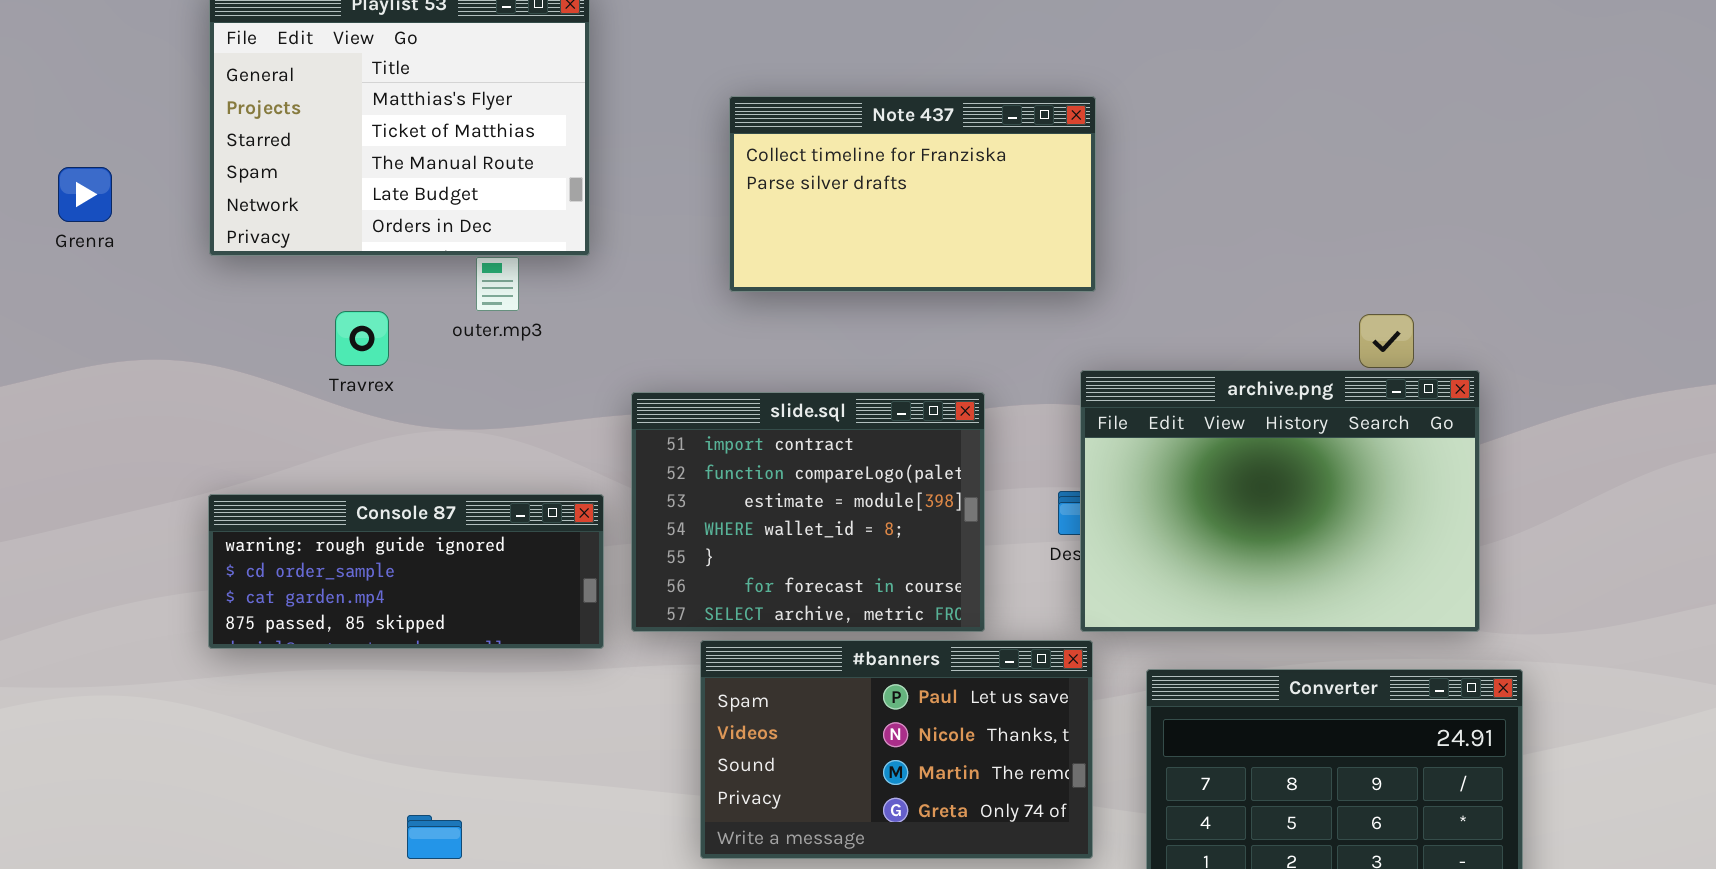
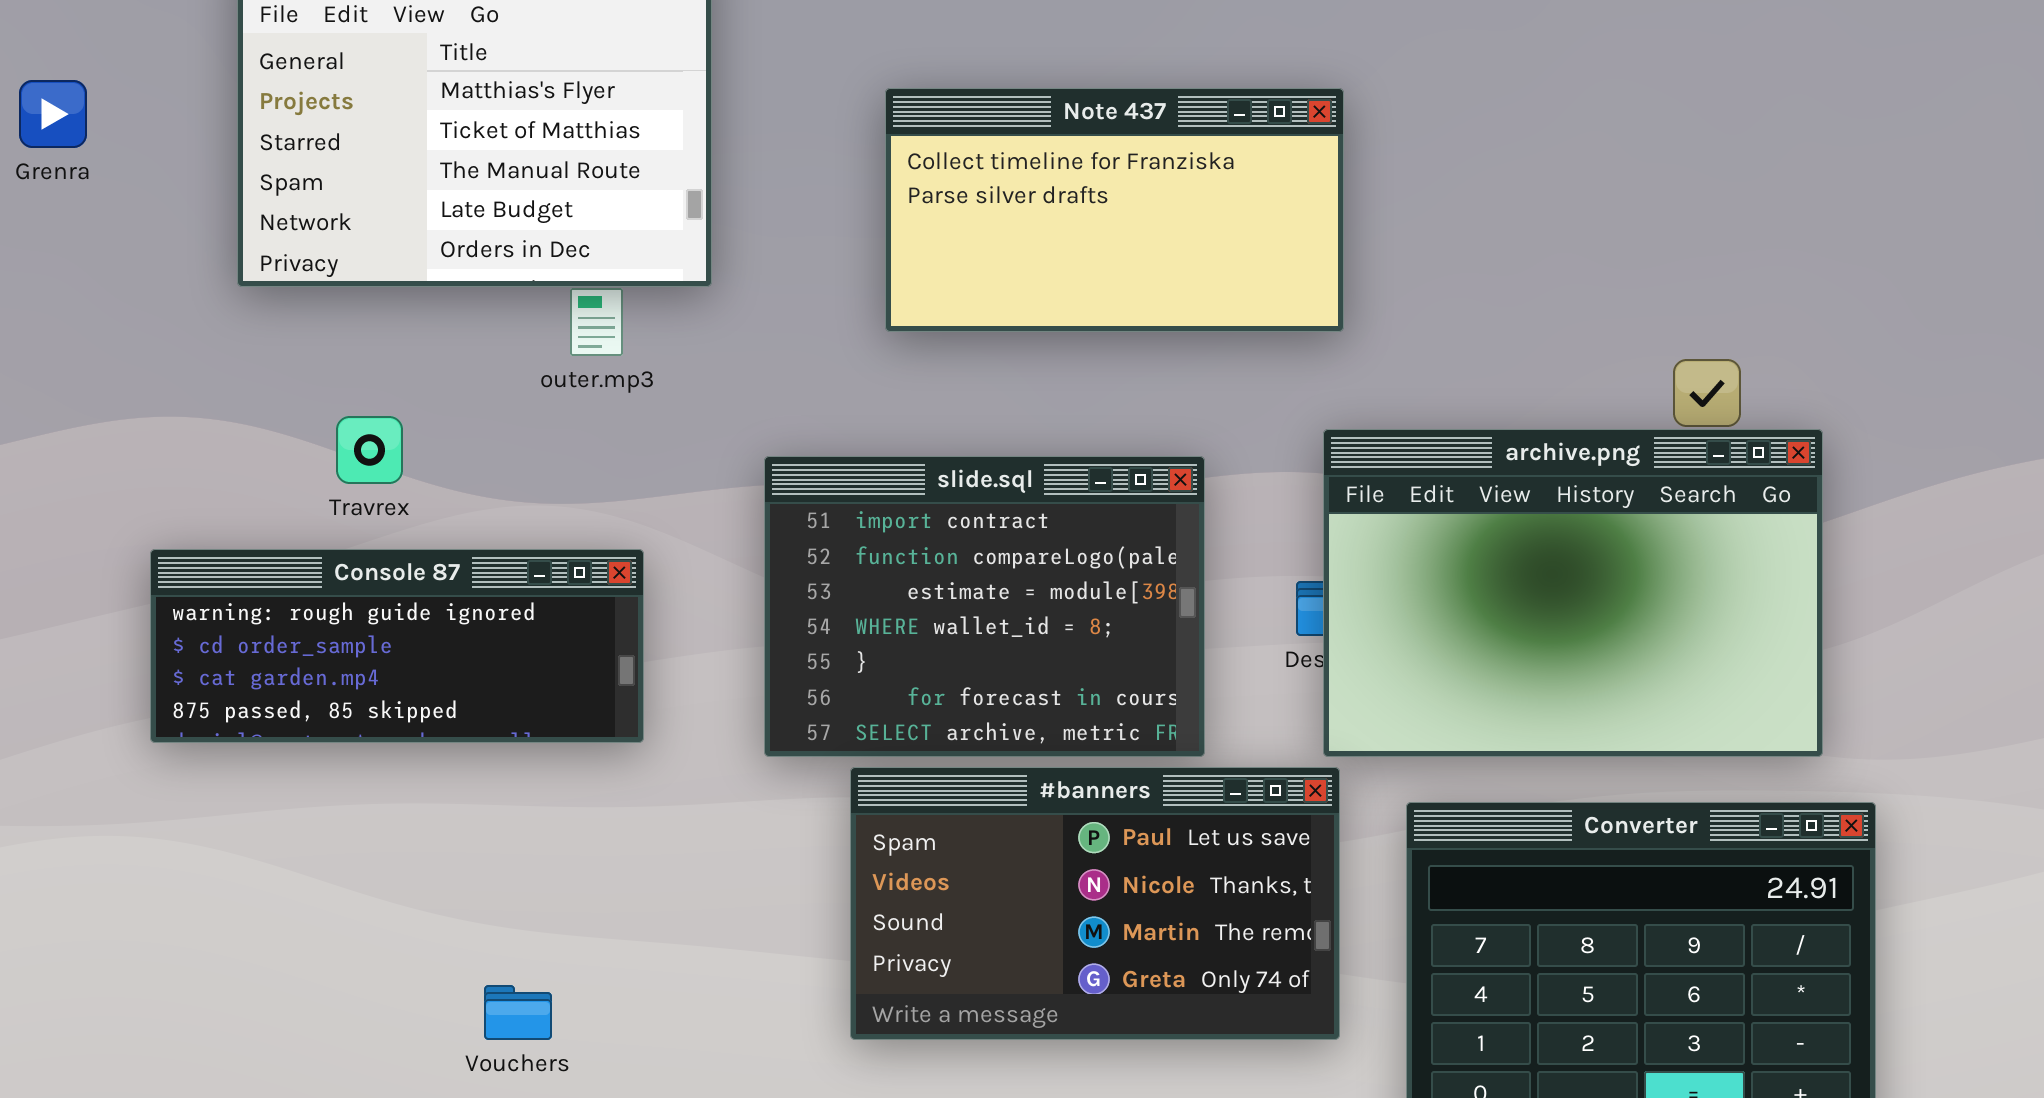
Grenra: [58,167,112,222] -> [19,80,87,148], moved
Travrex: [335,311,389,366] -> [336,416,403,484], moved
Console 87: [208,494,604,649] -> [150,549,644,743], moved

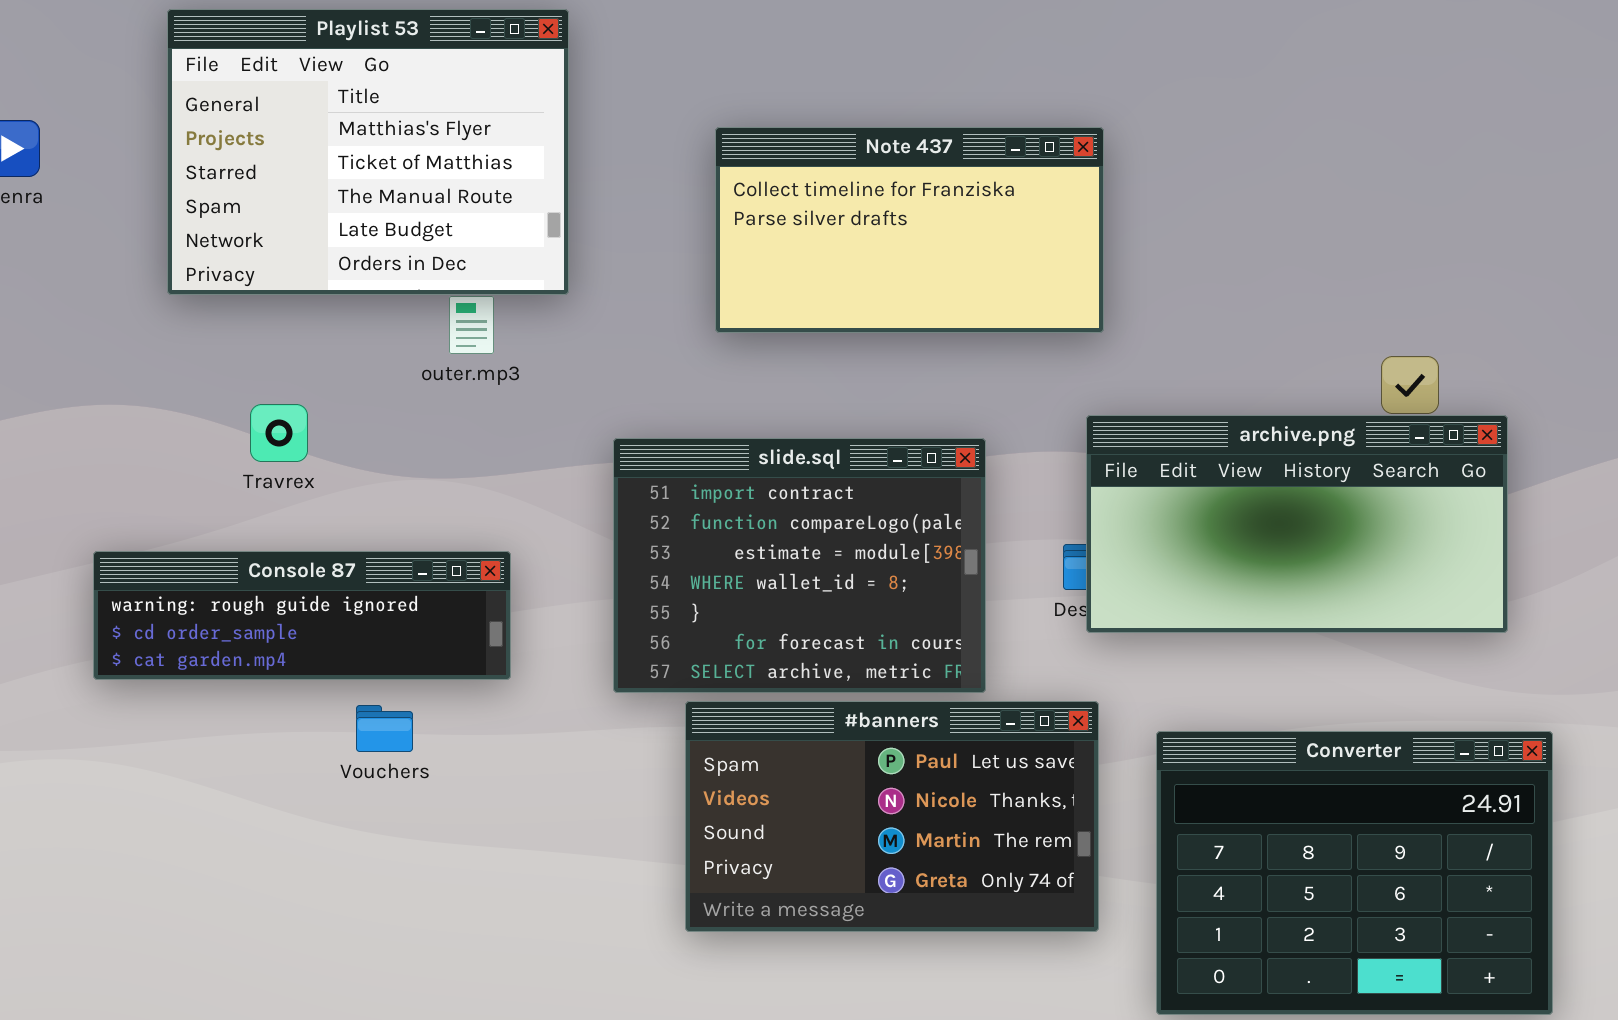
archive.png: [1323,429,1823,757] -> [1086,415,1508,633], resized
Console 87: [150,549,644,743] -> [93,551,511,680], resized
Vouchers: [484,985,552,1040] -> [356,705,413,752], moved

